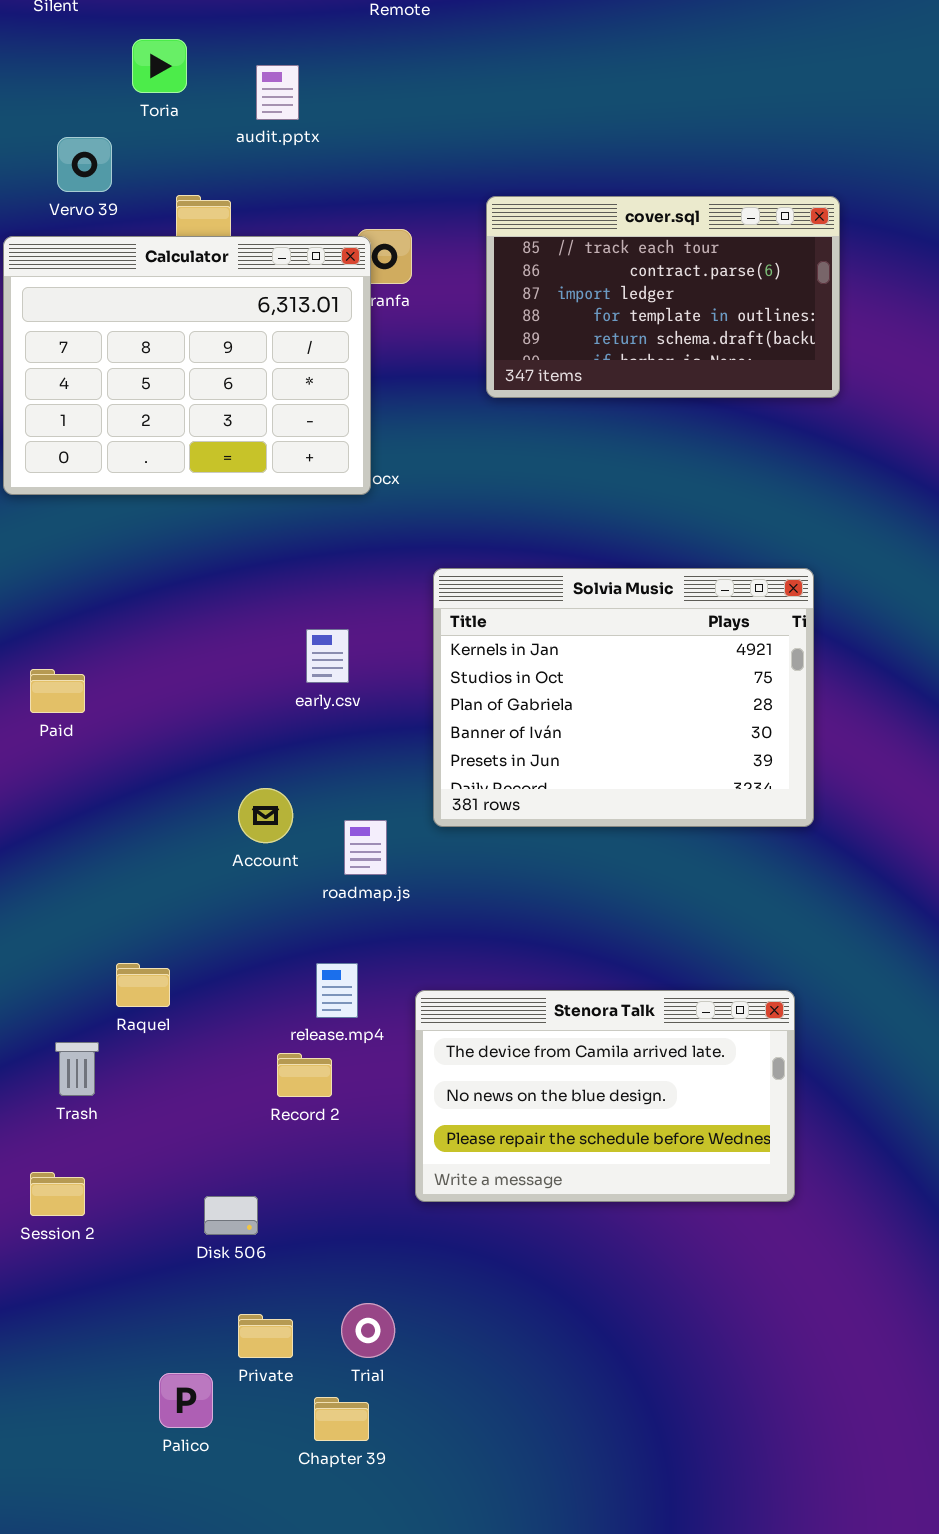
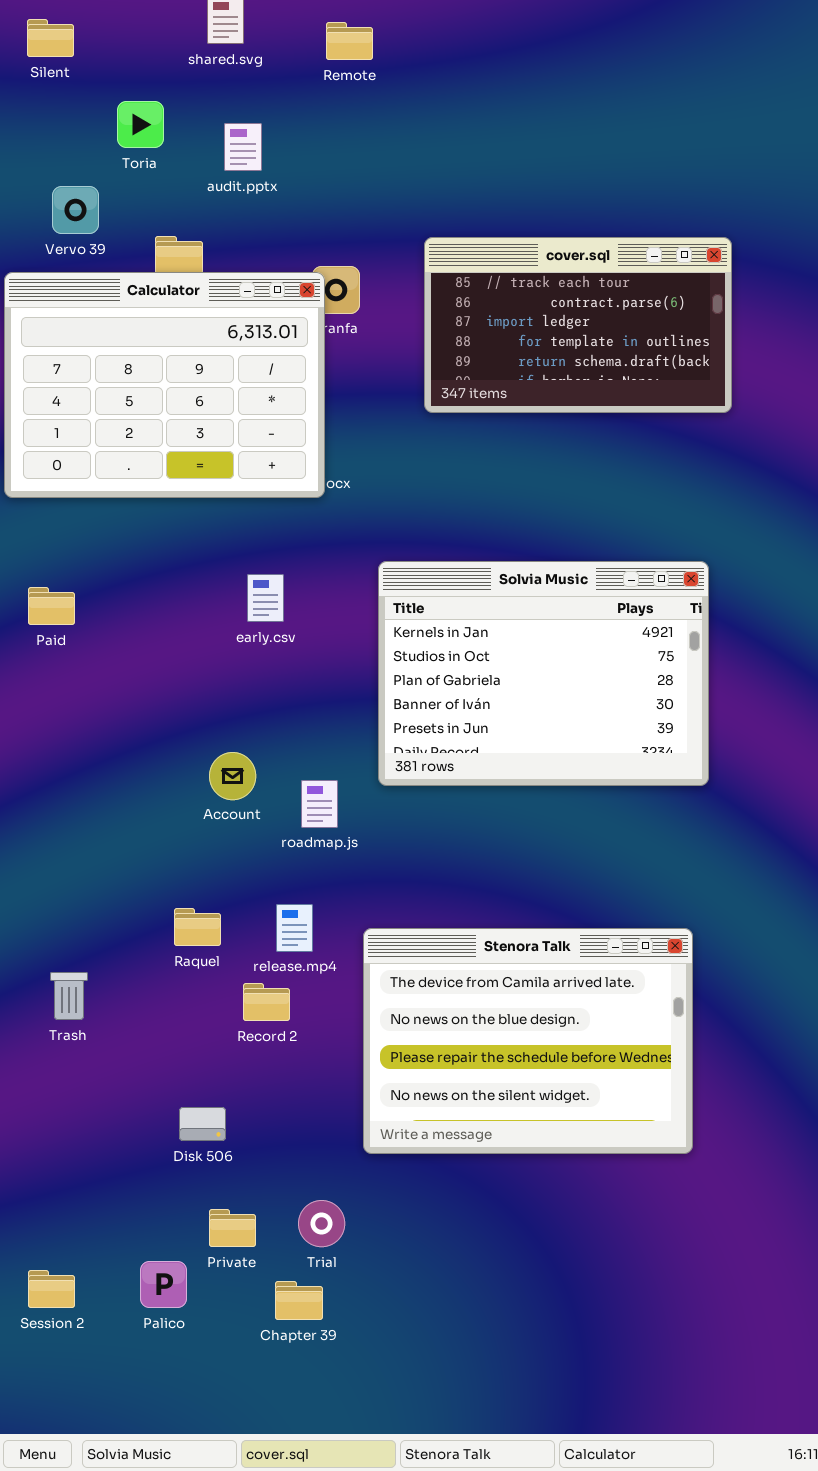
early.csv: [306,629,349,683] -> [247,574,284,622], moved
Paid: [30,669,85,713] -> [28,587,75,625], moved
Raquel: [116,963,170,1007] -> [174,908,221,946], moved
Stenora Talk: [415,990,795,1202] -> [363,928,693,1154], resized
Session 2: [30,1172,85,1216] -> [28,1270,75,1308], moved

